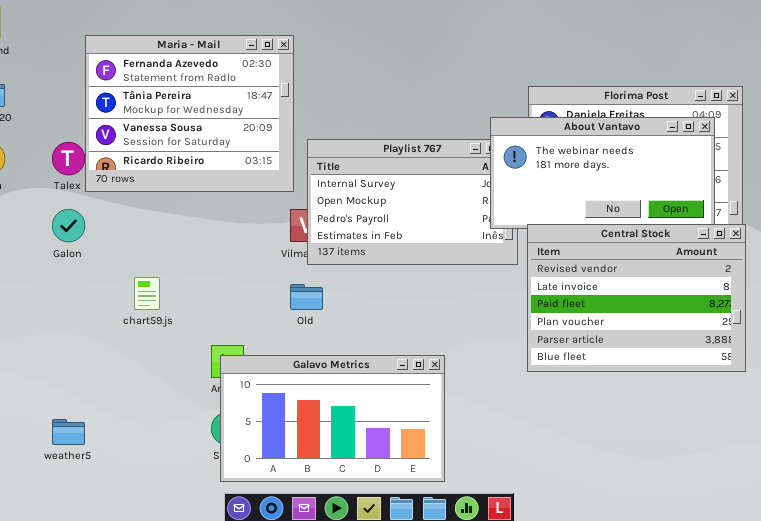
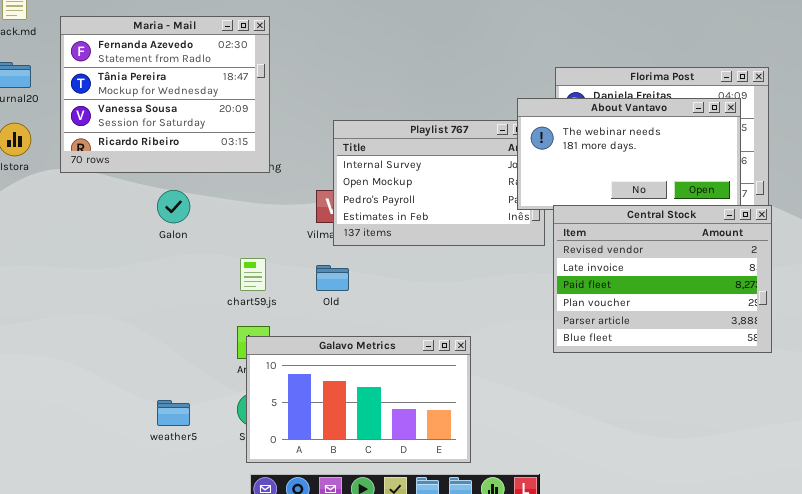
Maria - Mail: [85,35,294,192] -> [60,16,270,173], moved
Galon: [52,209,85,242] -> [157,190,190,223], moved
chart59.js: [134,277,160,310] -> [240,258,266,291], moved
weather5: [52,419,85,445] -> [157,400,190,426], moved

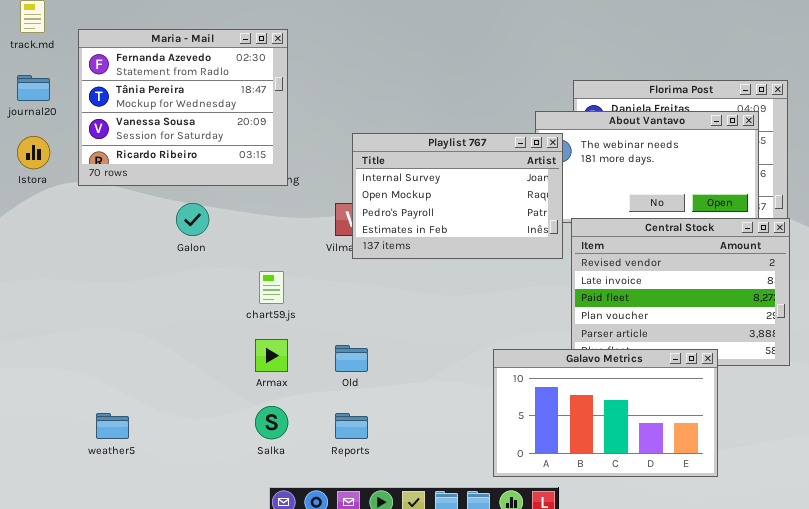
Playlist 767: [333,120,545,246] -> [352,133,563,259], raised
Old: [316,265,349,291] -> [335,345,368,372], moved
Galavo Metrics: [246,336,471,463] -> [493,349,718,477], moved
weather5: [157,400,190,426] -> [96,413,129,439], moved

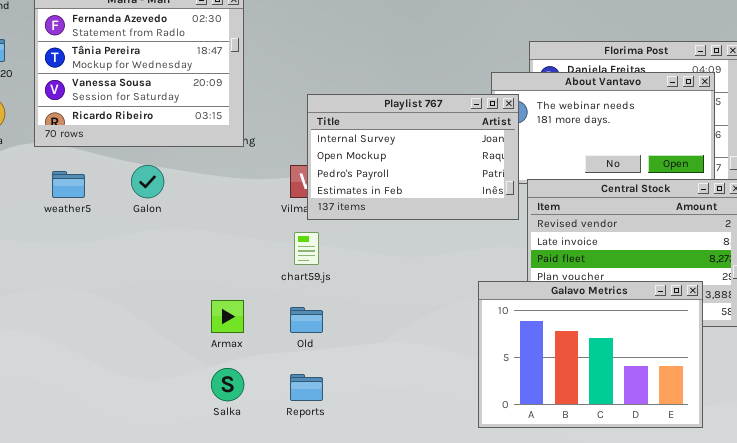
chart59.js: [259,271,284,304] -> [294,232,319,265], moved
Galavo Metrics: [493,349,718,477] -> [478,281,703,428], moved, resized
weather5: [96,413,129,439] -> [52,171,85,198], moved

